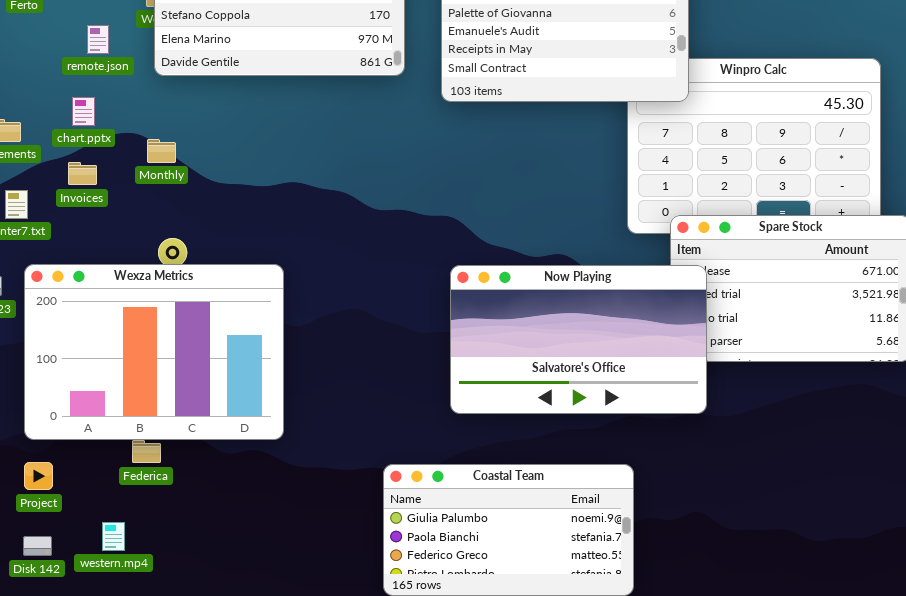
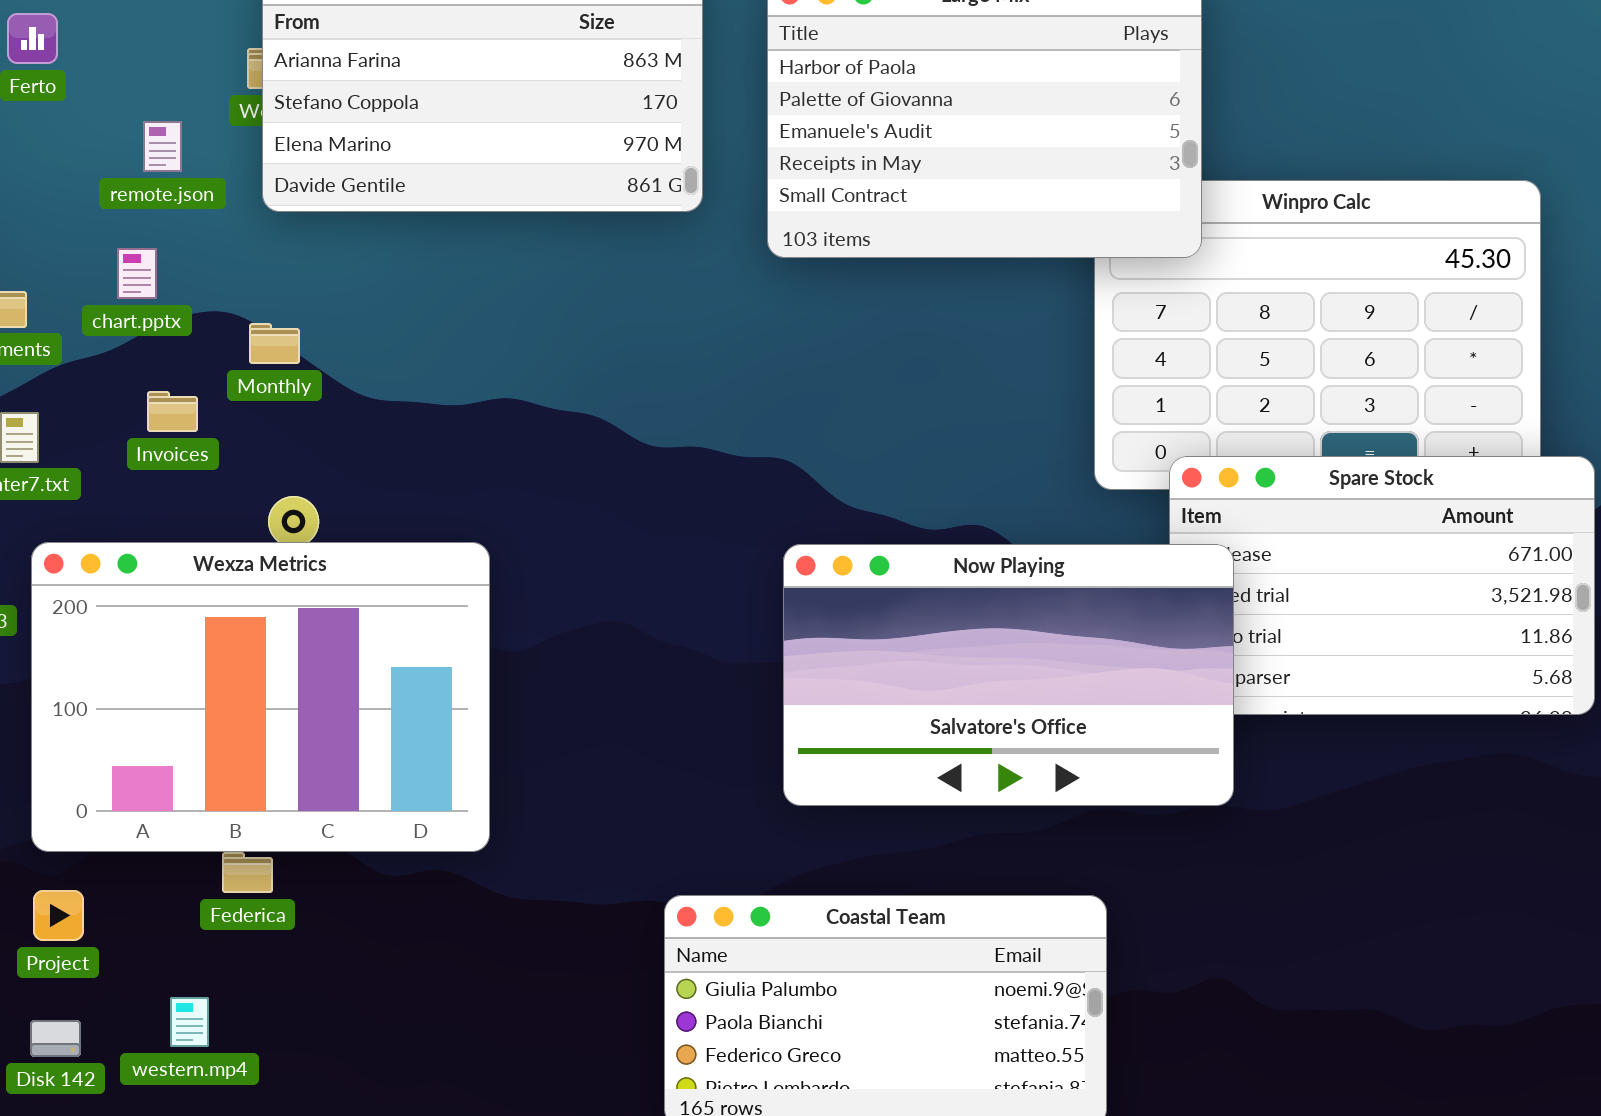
Invoices: [68,162,97,185] -> [147,391,198,432], moved

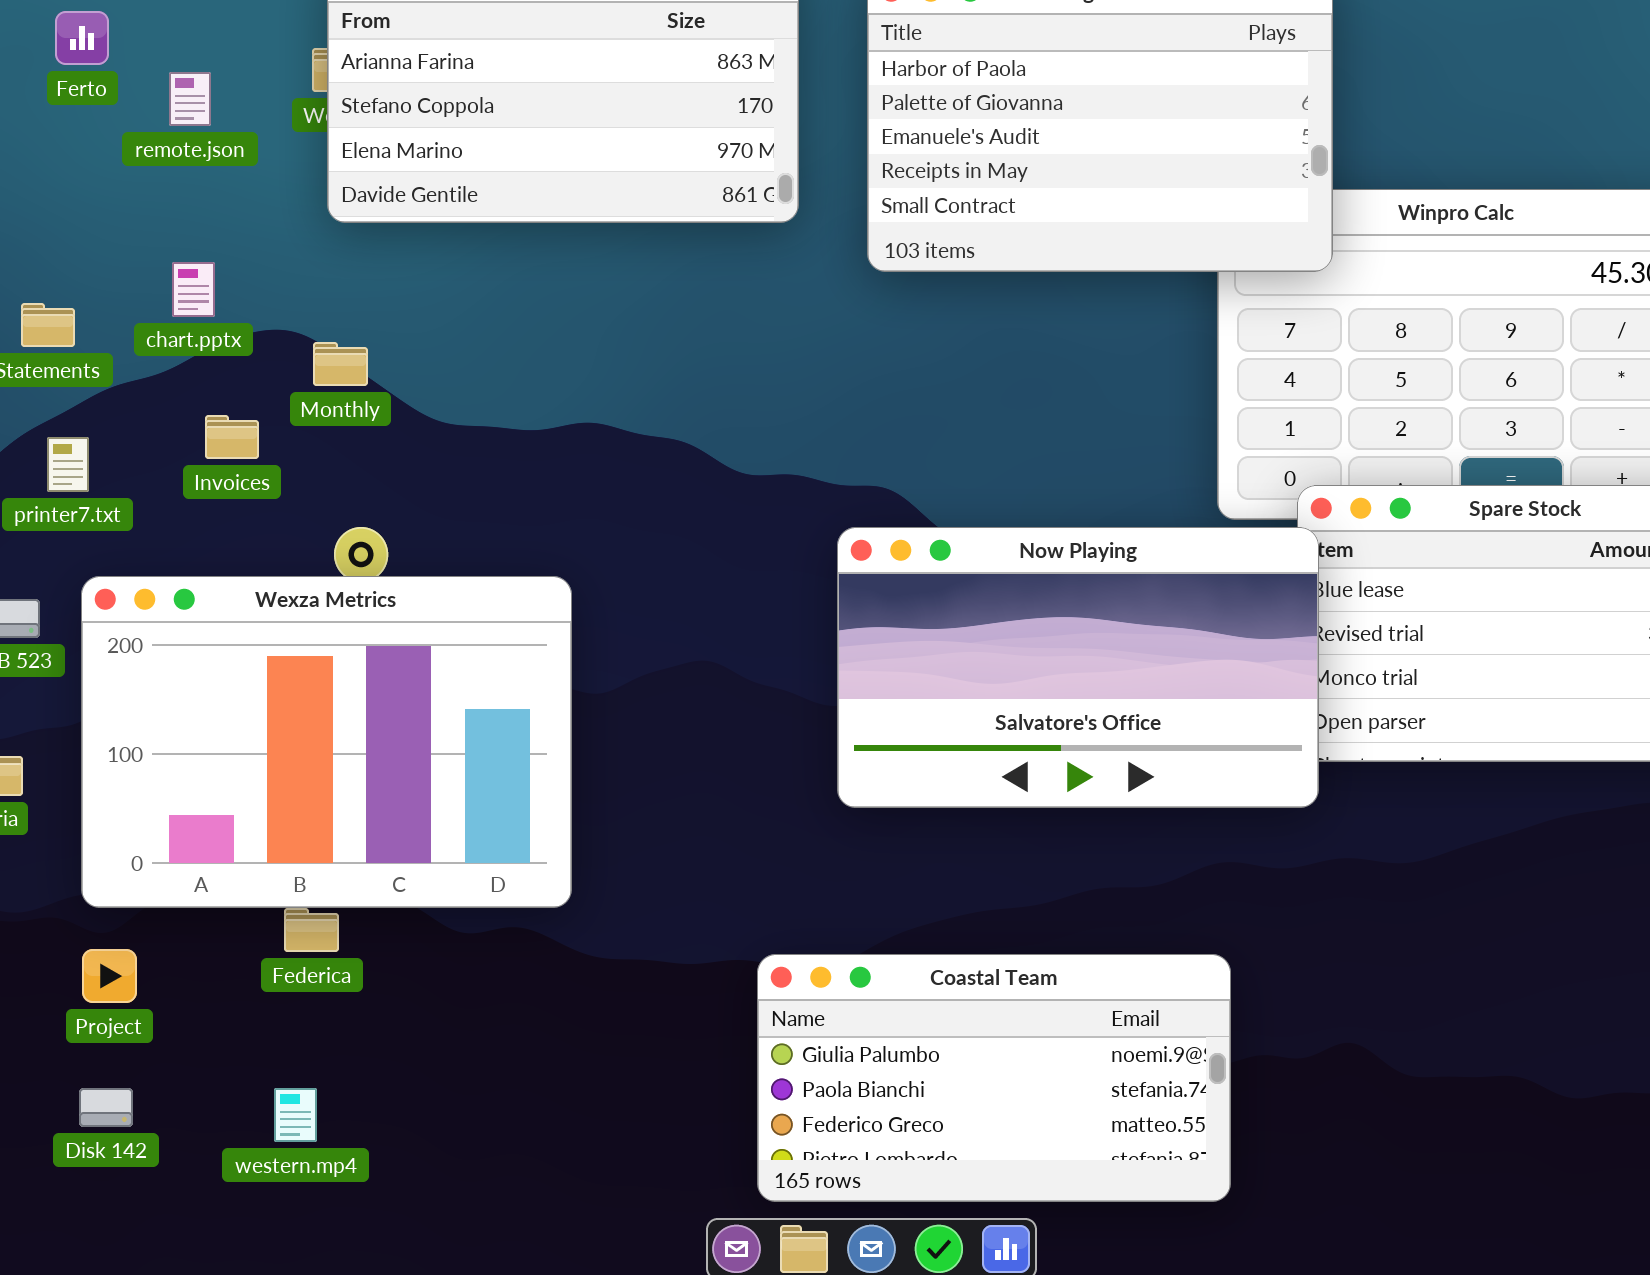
remote.json: [143,121,182,172] -> [169,72,211,126], moved
Now Playing: [783,544,1234,806] -> [837,527,1319,808], moved
western.mp4: [170,997,209,1047] -> [274,1088,317,1142], moved

